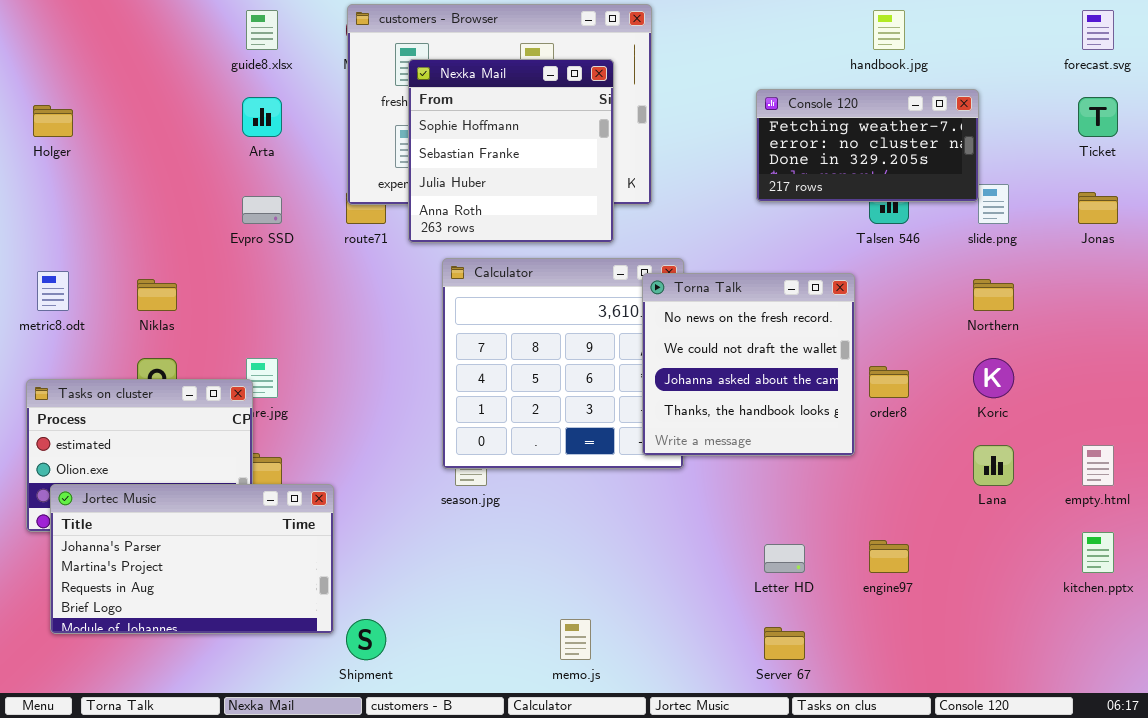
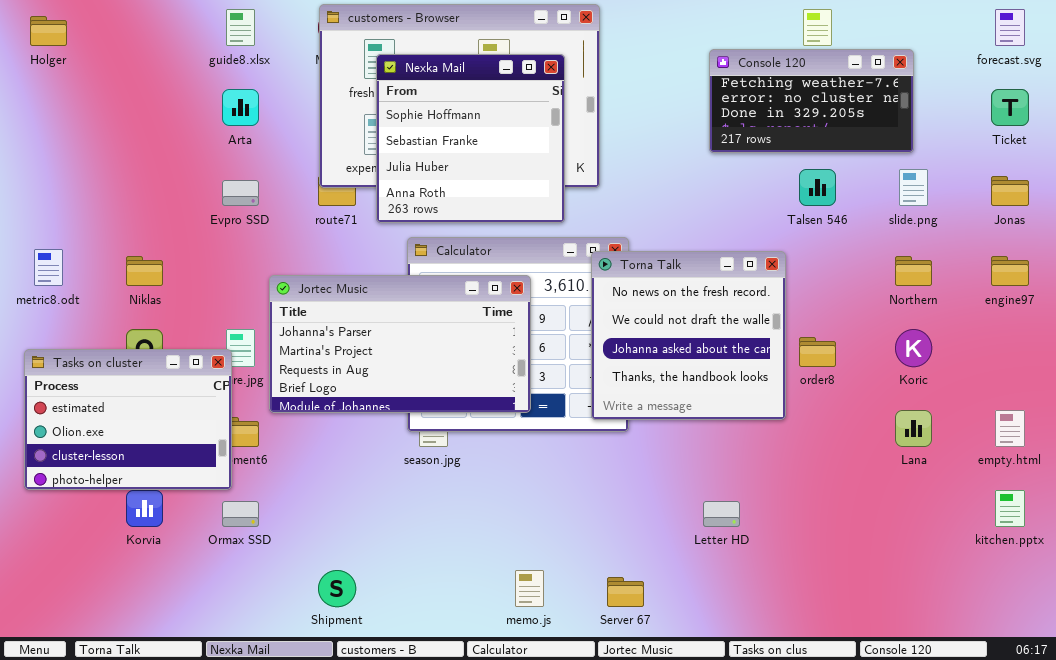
Console 120: [756,89,979,202] -> [709,49,914,153], moved
Holger: [33,105,73,137] -> [30,16,67,46], moved
Jortec Music: [50,484,334,634] -> [269,275,531,413], moved
engine97: [869,540,909,573] -> [991,256,1029,286], moved
Server 67: [764,627,805,660] -> [607,577,644,607], moved

